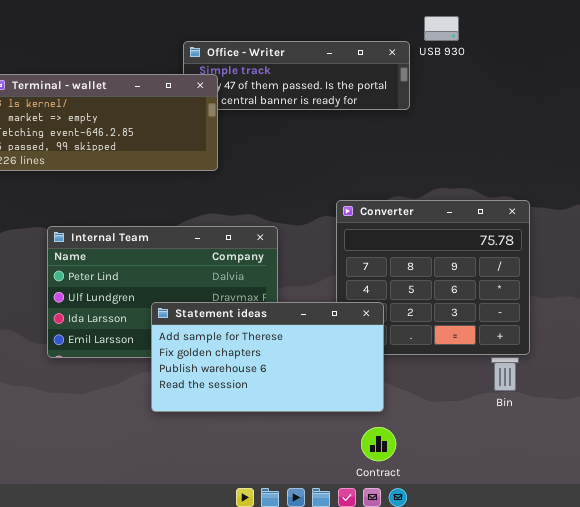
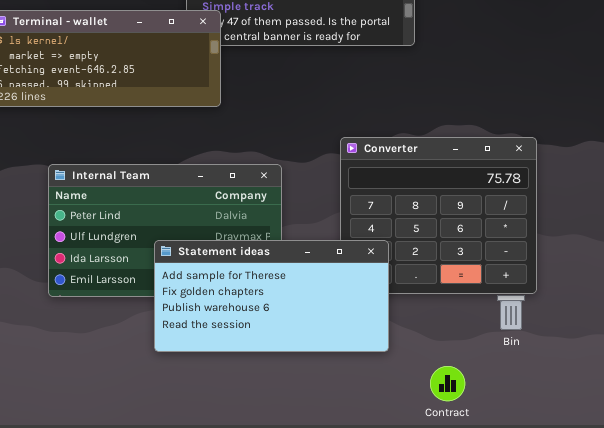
Contract: [361,427,396,461] -> [430,366,465,401], moved

